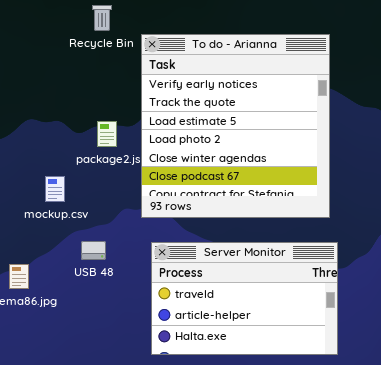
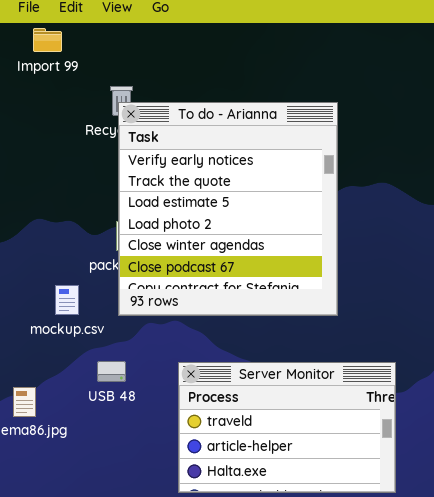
To do - Arianna: [141,34,330,218] -> [118,102,338,316], moved

